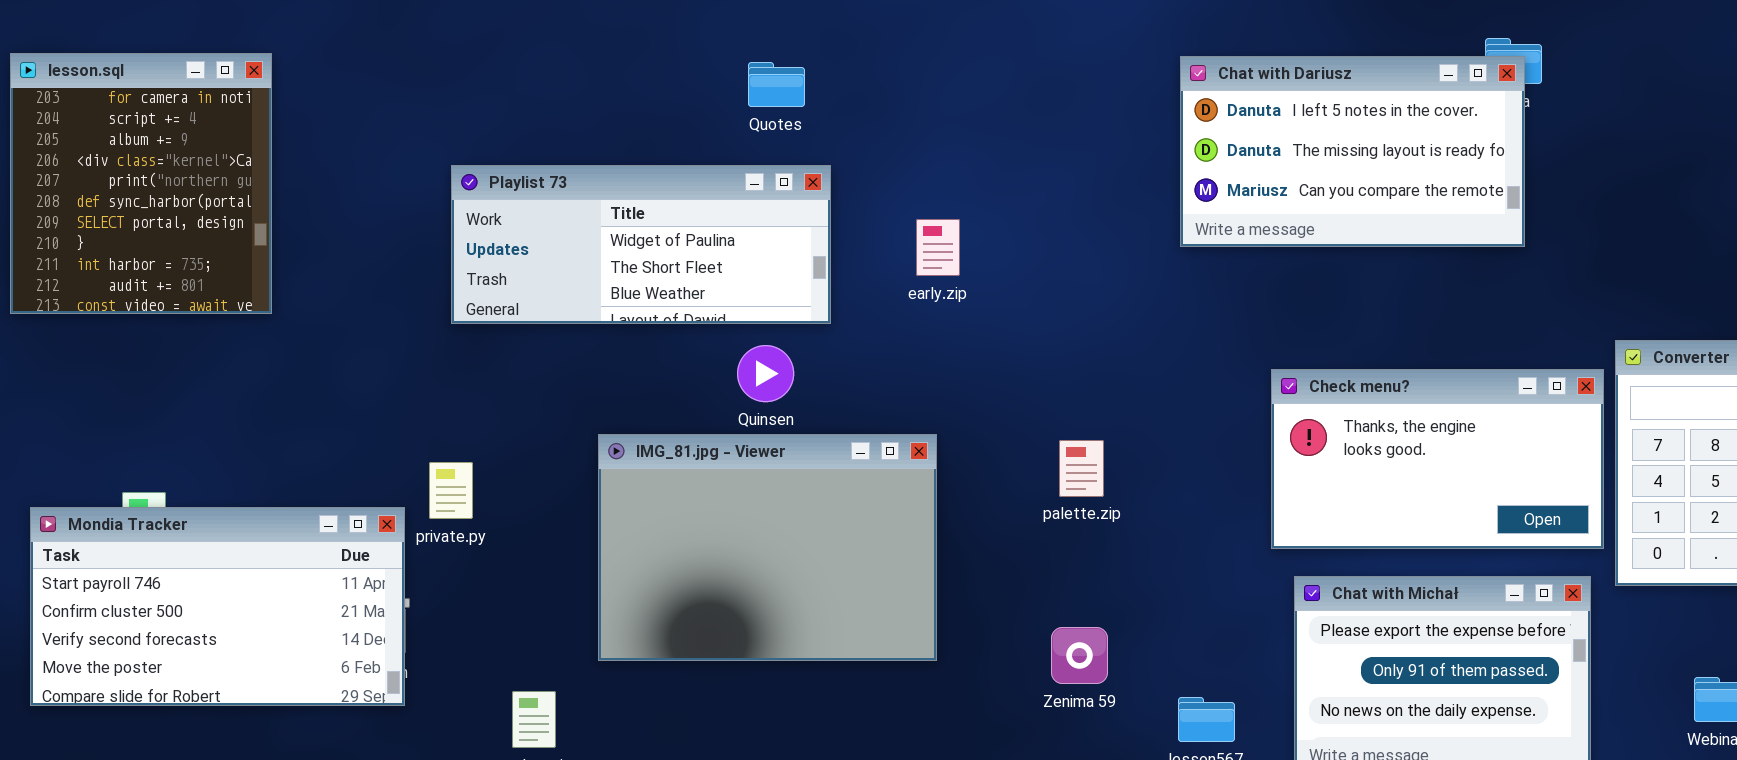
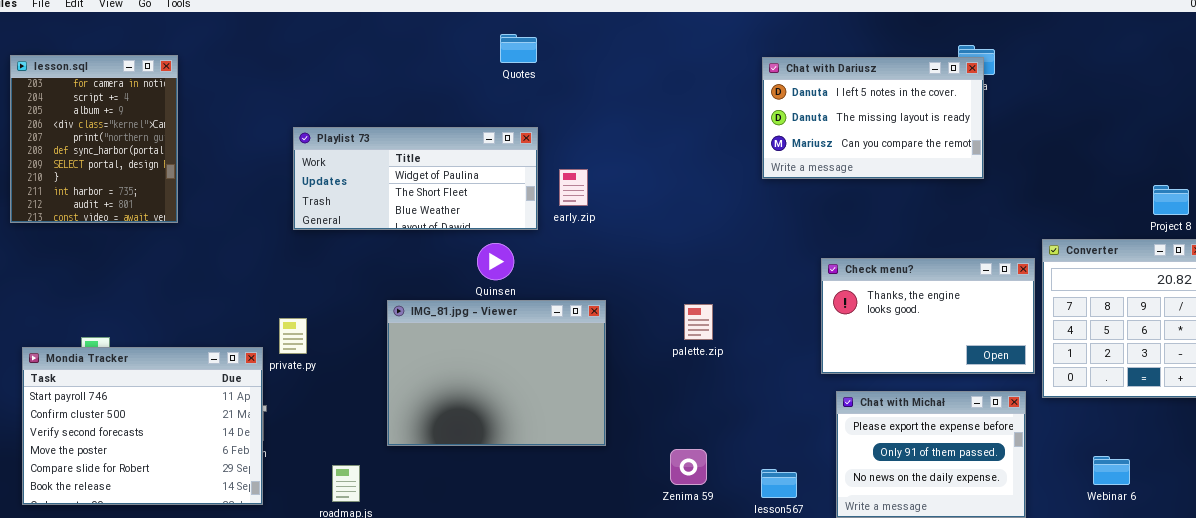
Quotes: [748,62,805,107] -> [500,34,537,63], moved
early.zip: [916,219,960,276] -> [559,169,588,206], moved
Mondia Tracker: [30,507,405,706] -> [22,347,263,505], resized
Zenima 59: [1051,627,1108,684] -> [670,449,707,485], moved

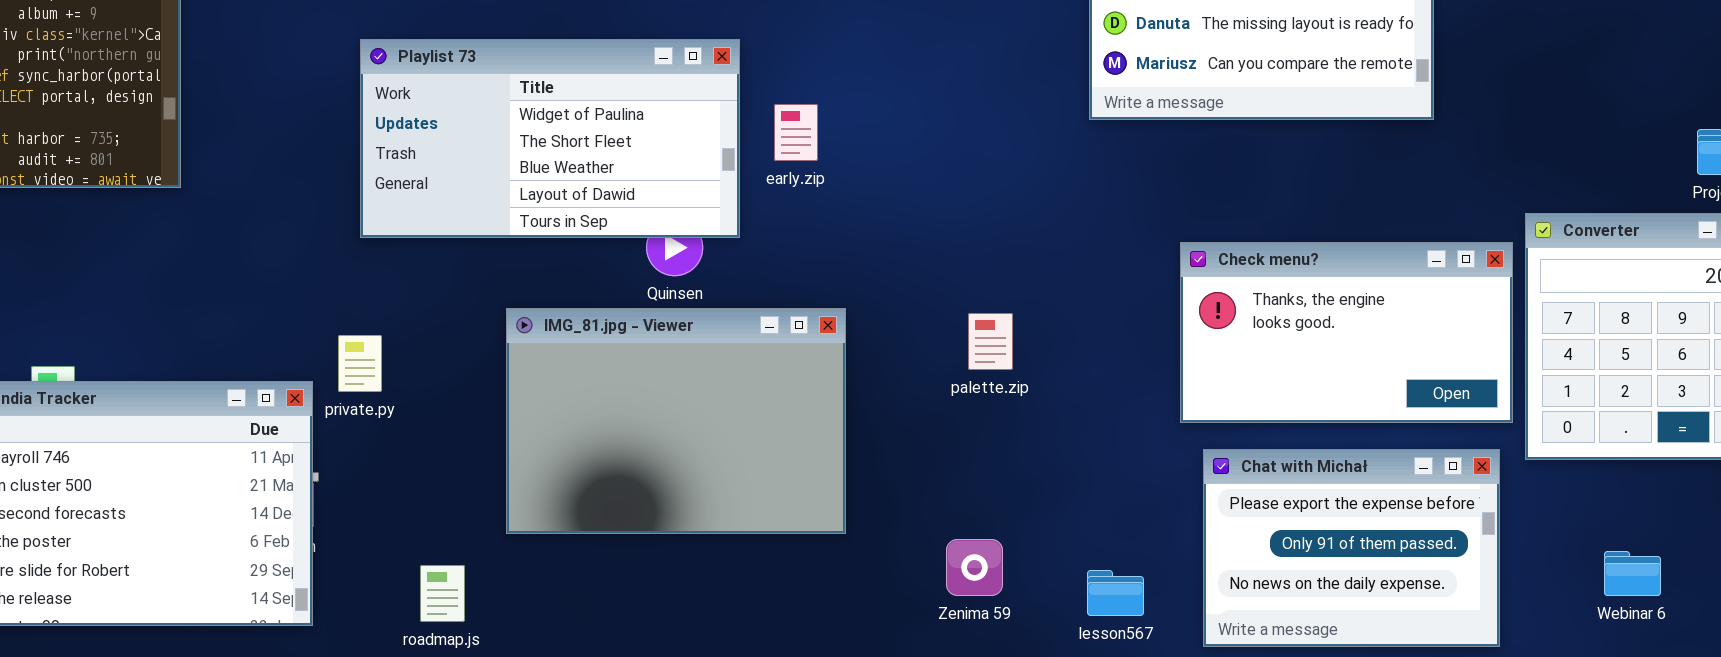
Playlist 73: [293,127,538,230] -> [360,39,740,238], resized

